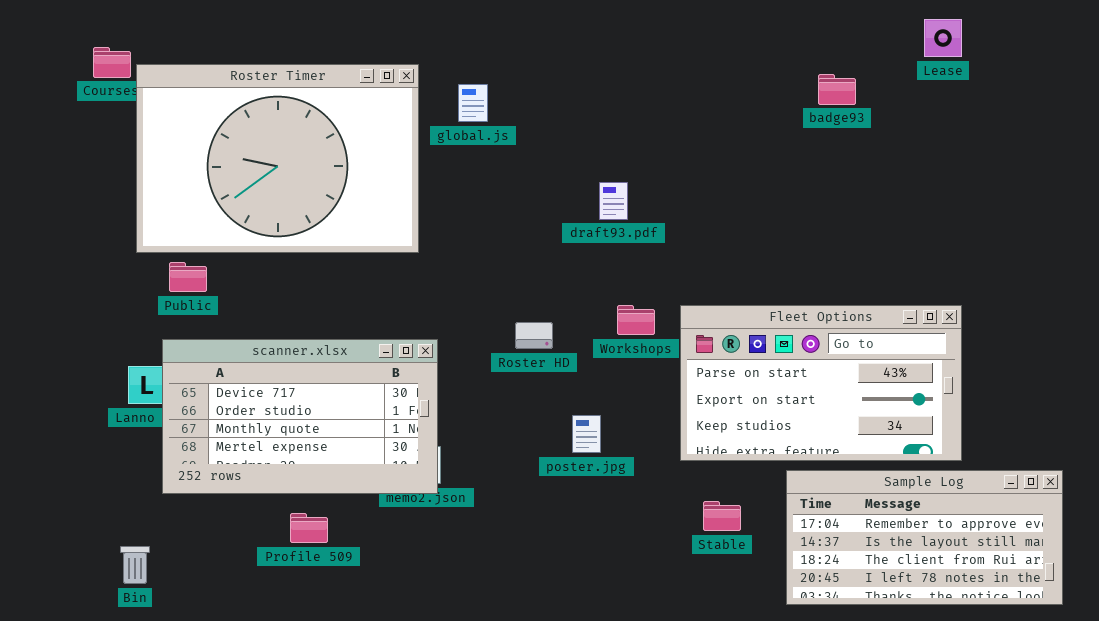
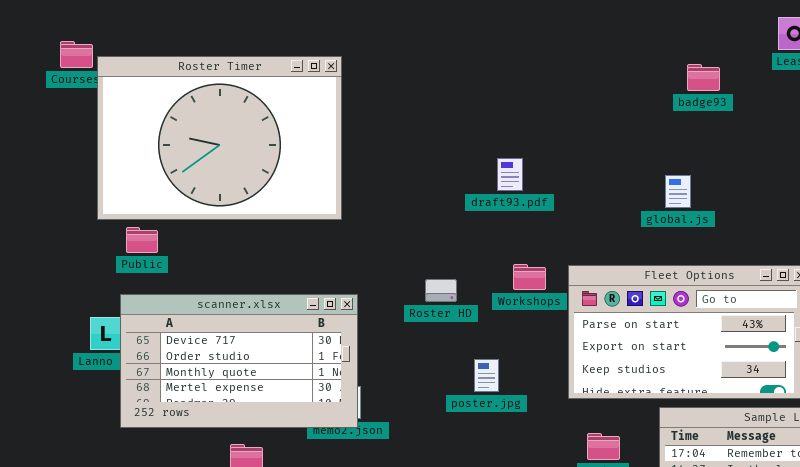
global.js: [458,84,488,122] -> [665,175,691,208], moved

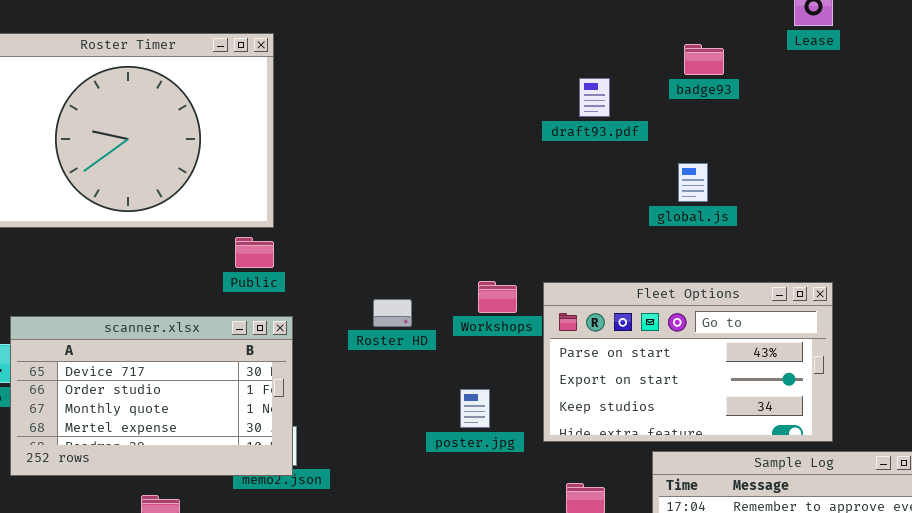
draft93.pdf: [497,158,523,191] -> [579,78,610,117], moved
global.js: [665,175,691,208] -> [678,163,708,202], moved
Public: [126,227,158,253] -> [235,237,274,268], moved
poster.jpg: [474,359,499,392] -> [460,389,490,428], moved

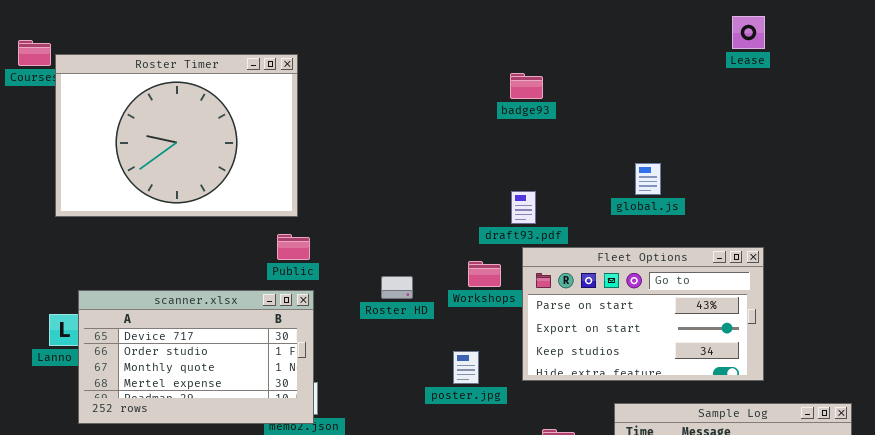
badge93: [684,44,724,75] -> [510,73,543,99], moved
draft93.pdf: [579,78,610,117] -> [511,191,536,224], moved
Public: [235,237,274,268] -> [277,234,310,260], moved
Fleet Options: [543,282,833,442] -> [522,247,764,381], moved

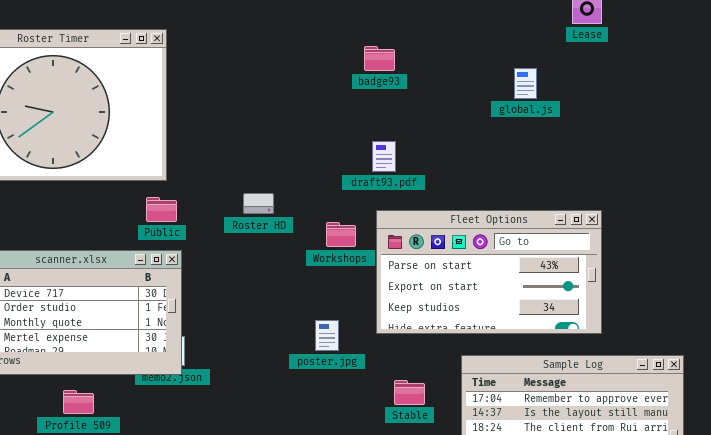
global.js: [635,163,661,195] -> [514,68,537,99], moved
draft93.pdf: [511,191,536,224] -> [372,141,396,172], moved
Roster HD: [381,276,413,299] -> [243,193,274,214], moved
poster.jpg: [453,351,479,384] -> [315,320,339,351], moved

